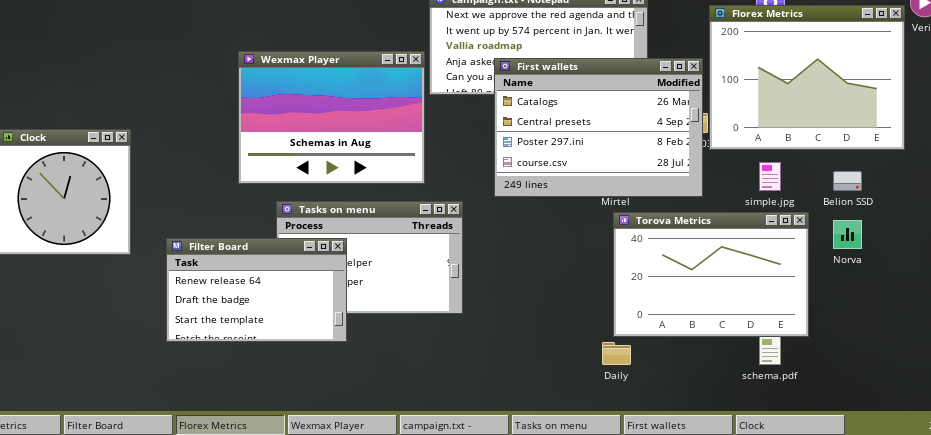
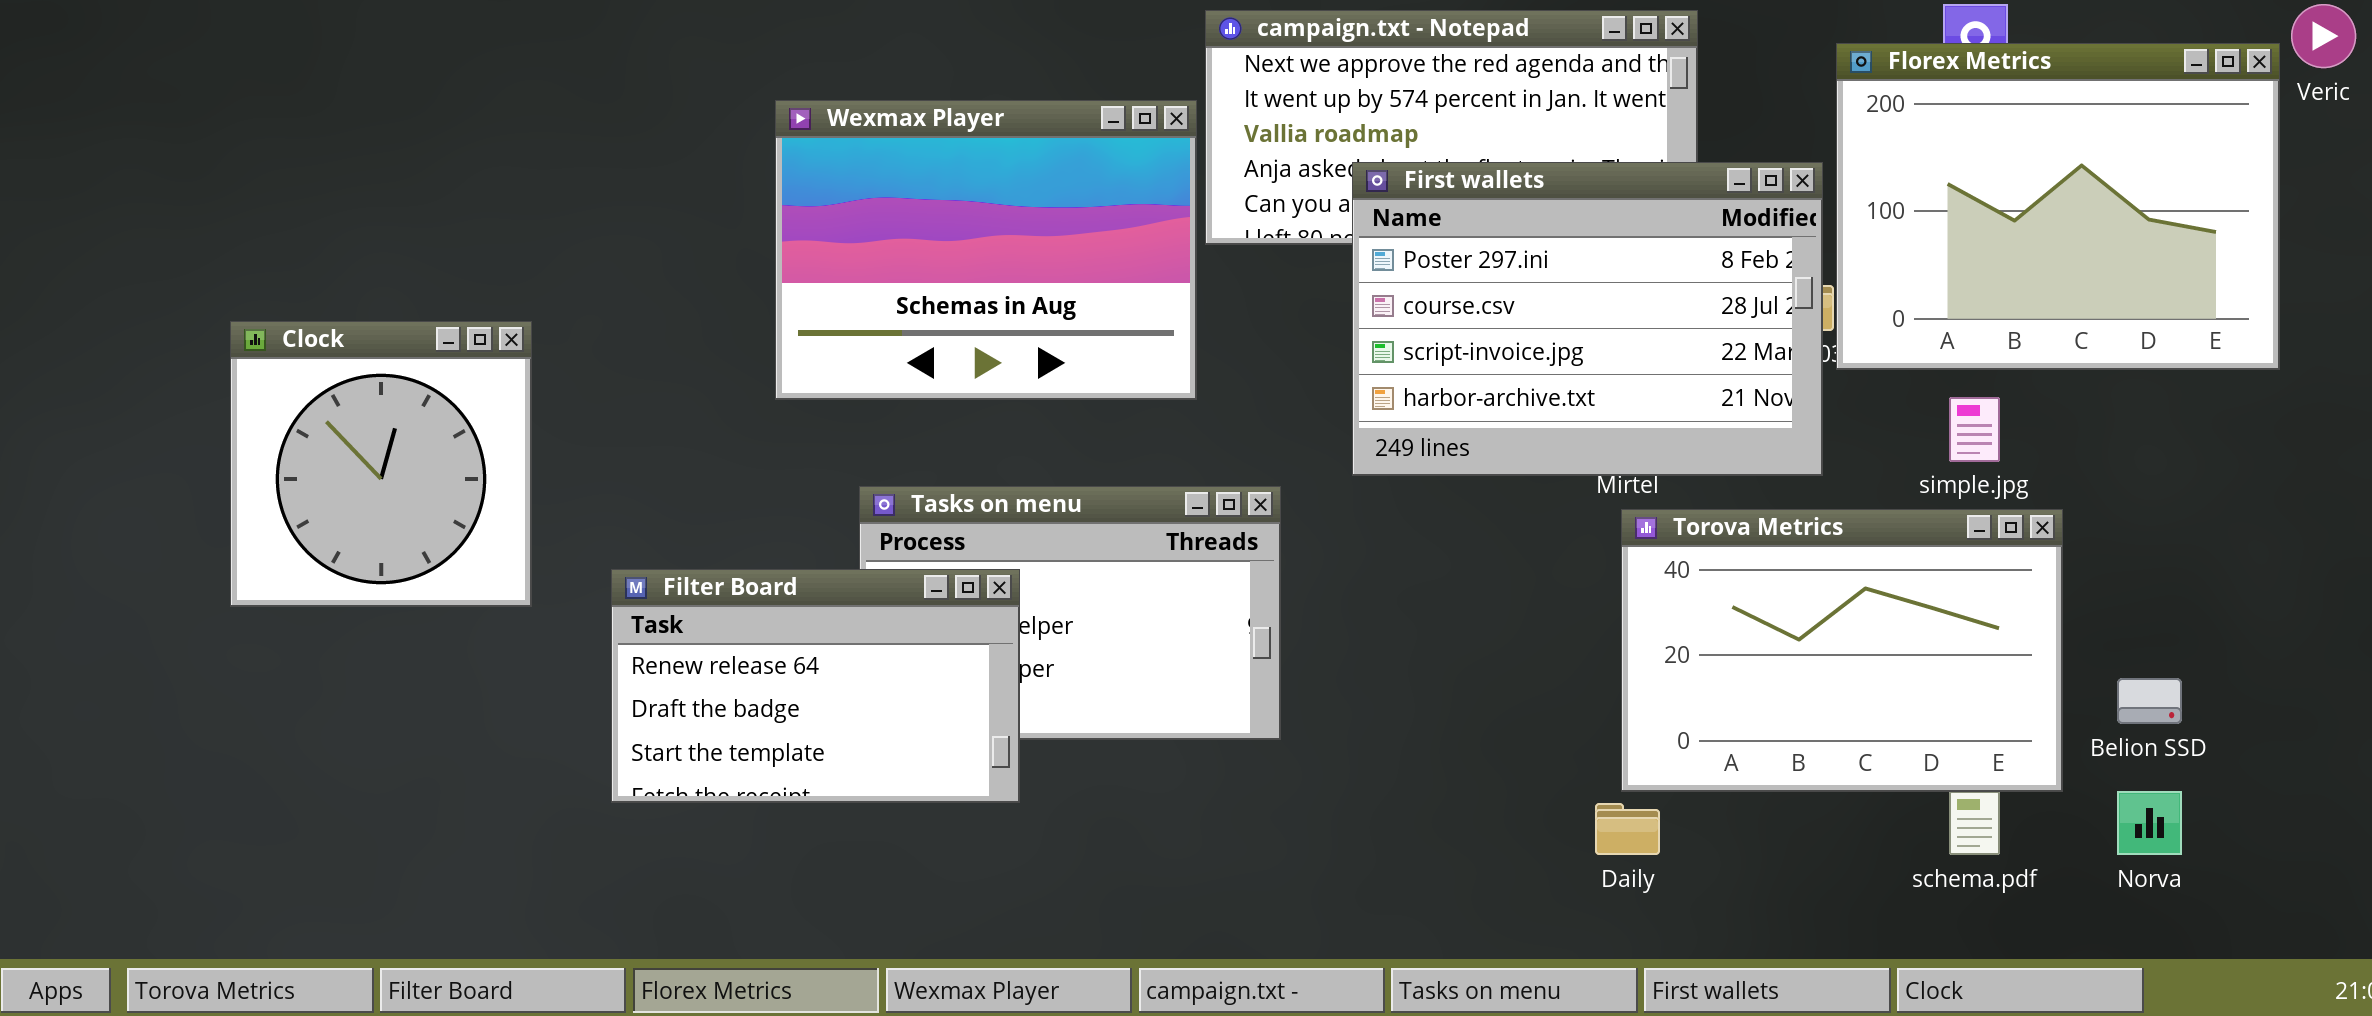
Wexmax Player: [238,51,425,184] -> [775,100,1197,400], moved
First wallets: [494,58,703,197] -> [1352,162,1823,476], scrolled down 2 rows
Belion SSD: [833,171,862,191] -> [2117,678,2182,724], moved
Norva: [833,220,862,249] -> [2117,791,2182,855], moved

